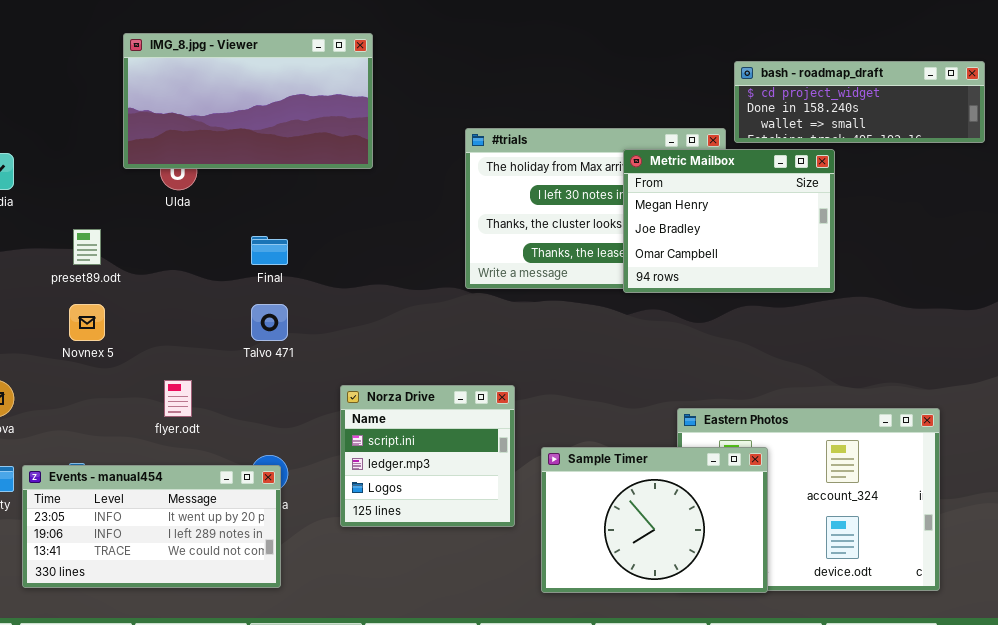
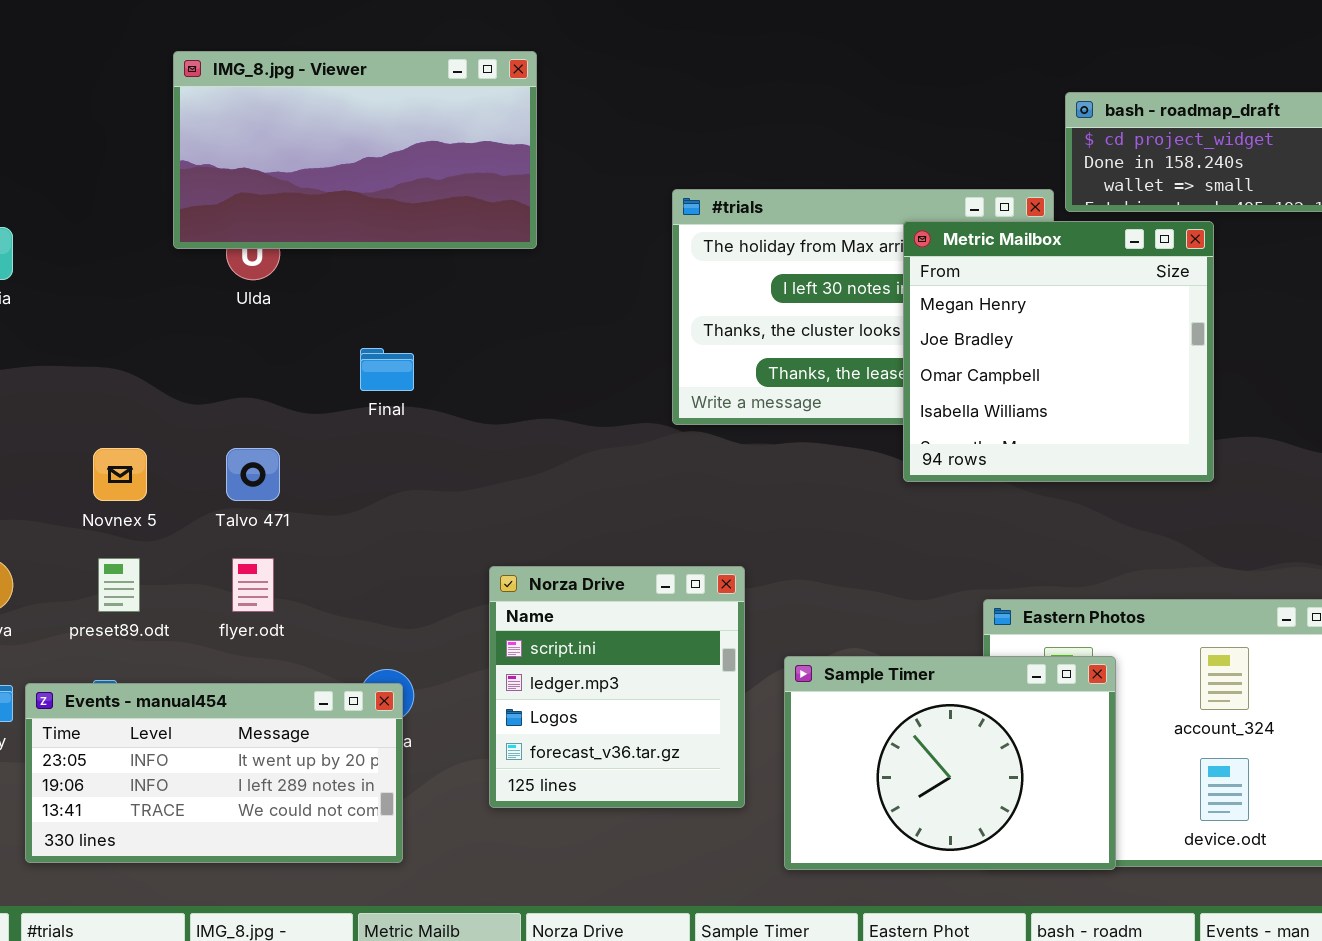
Metric Mailbox: [623,149,835,293] -> [903,221,1214,482], resized
preset89.odt: [73,229,101,265] -> [98,558,140,612], moved
Talvo 471: [251,304,288,341] -> [226,448,280,501], moved
Norza Drive: [340,385,515,527] -> [489,566,745,808], resized

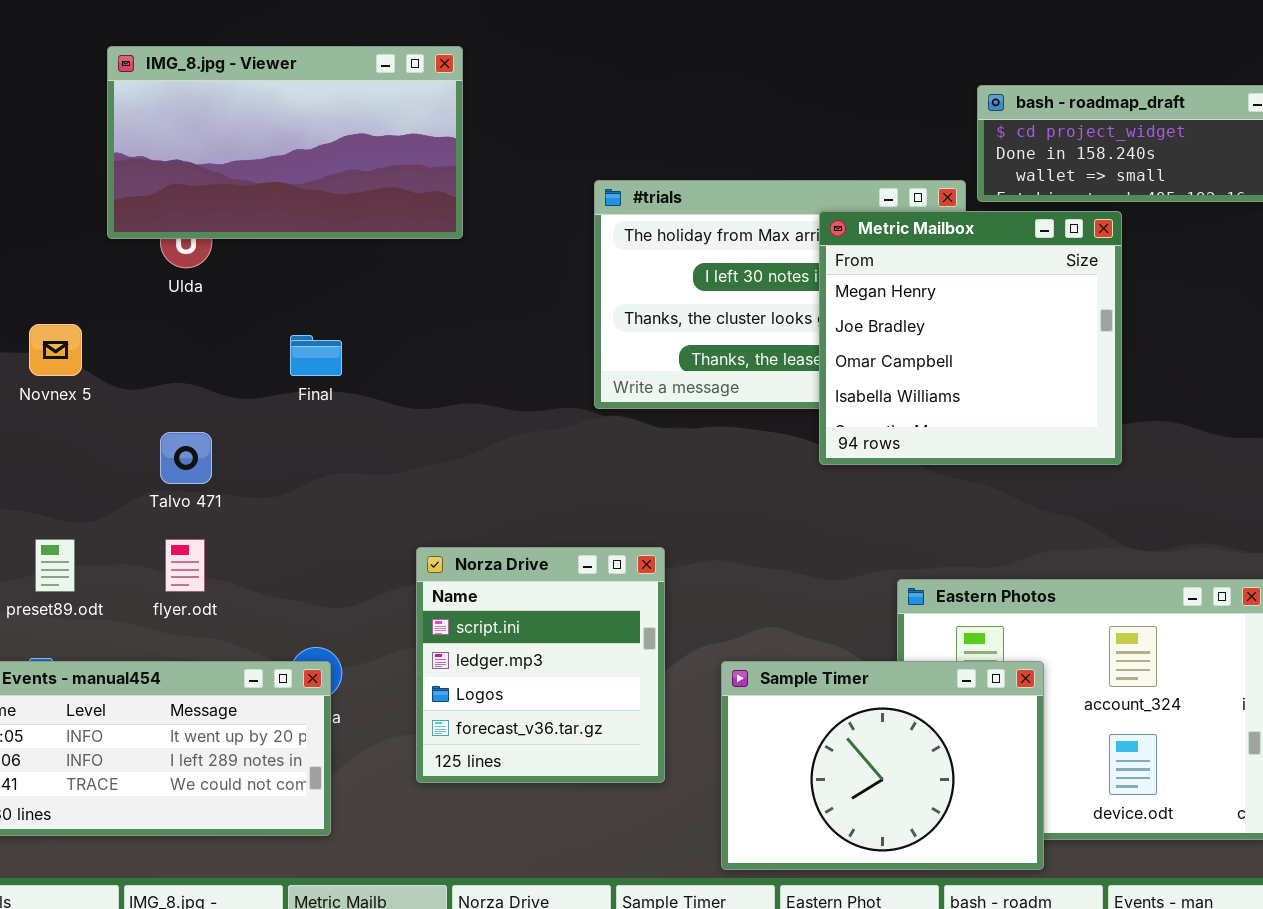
Novnex 5: [93,448,147,501] -> [29,324,82,376], moved
Sample Timer: [784,656,1116,870] -> [721,661,1044,870], moved

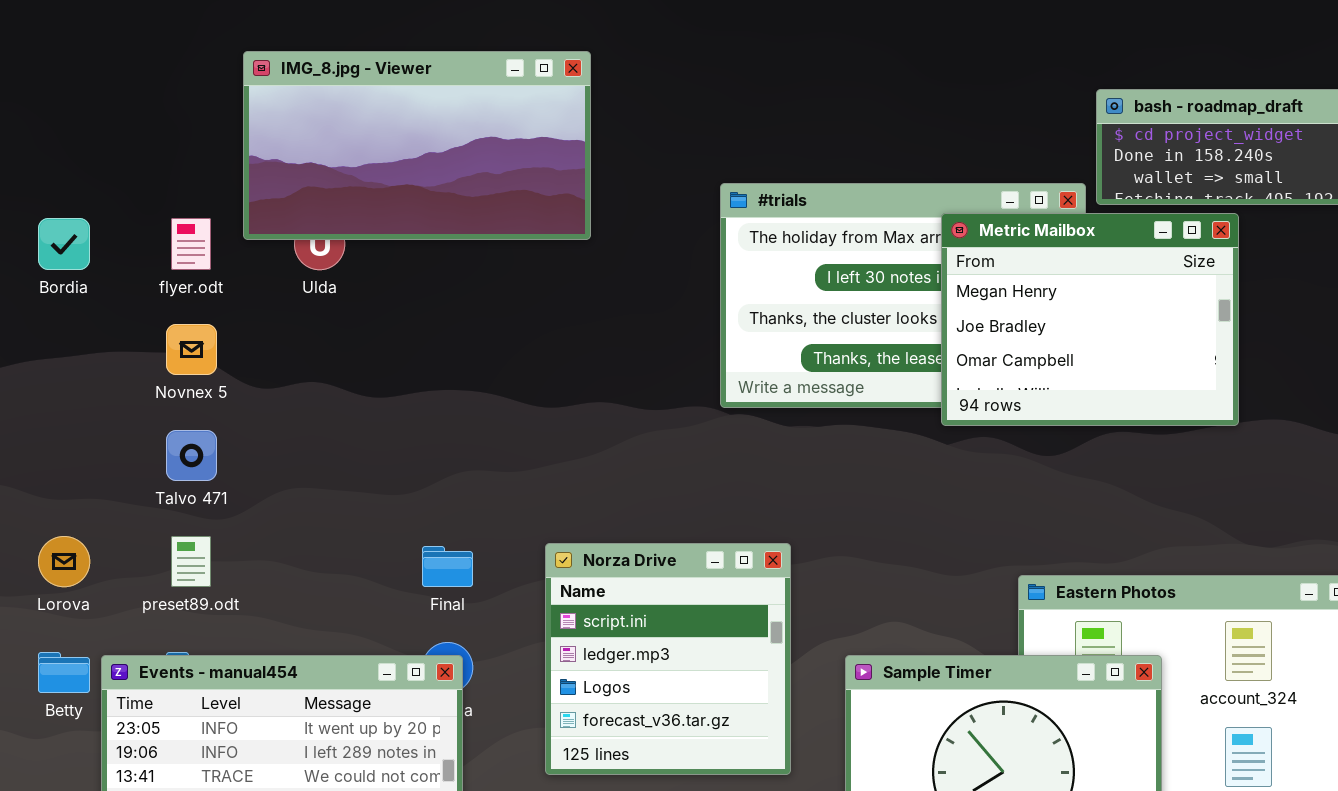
Metric Mailbox: [819,211,1122,465] -> [941,213,1239,426], resized
Final: [290,335,342,376] -> [422,546,473,587], moved
Talvo 471: [160,432,212,484] -> [166,430,217,481], moved
flyer.odt: [165,539,205,592] -> [171,218,211,270], moved

